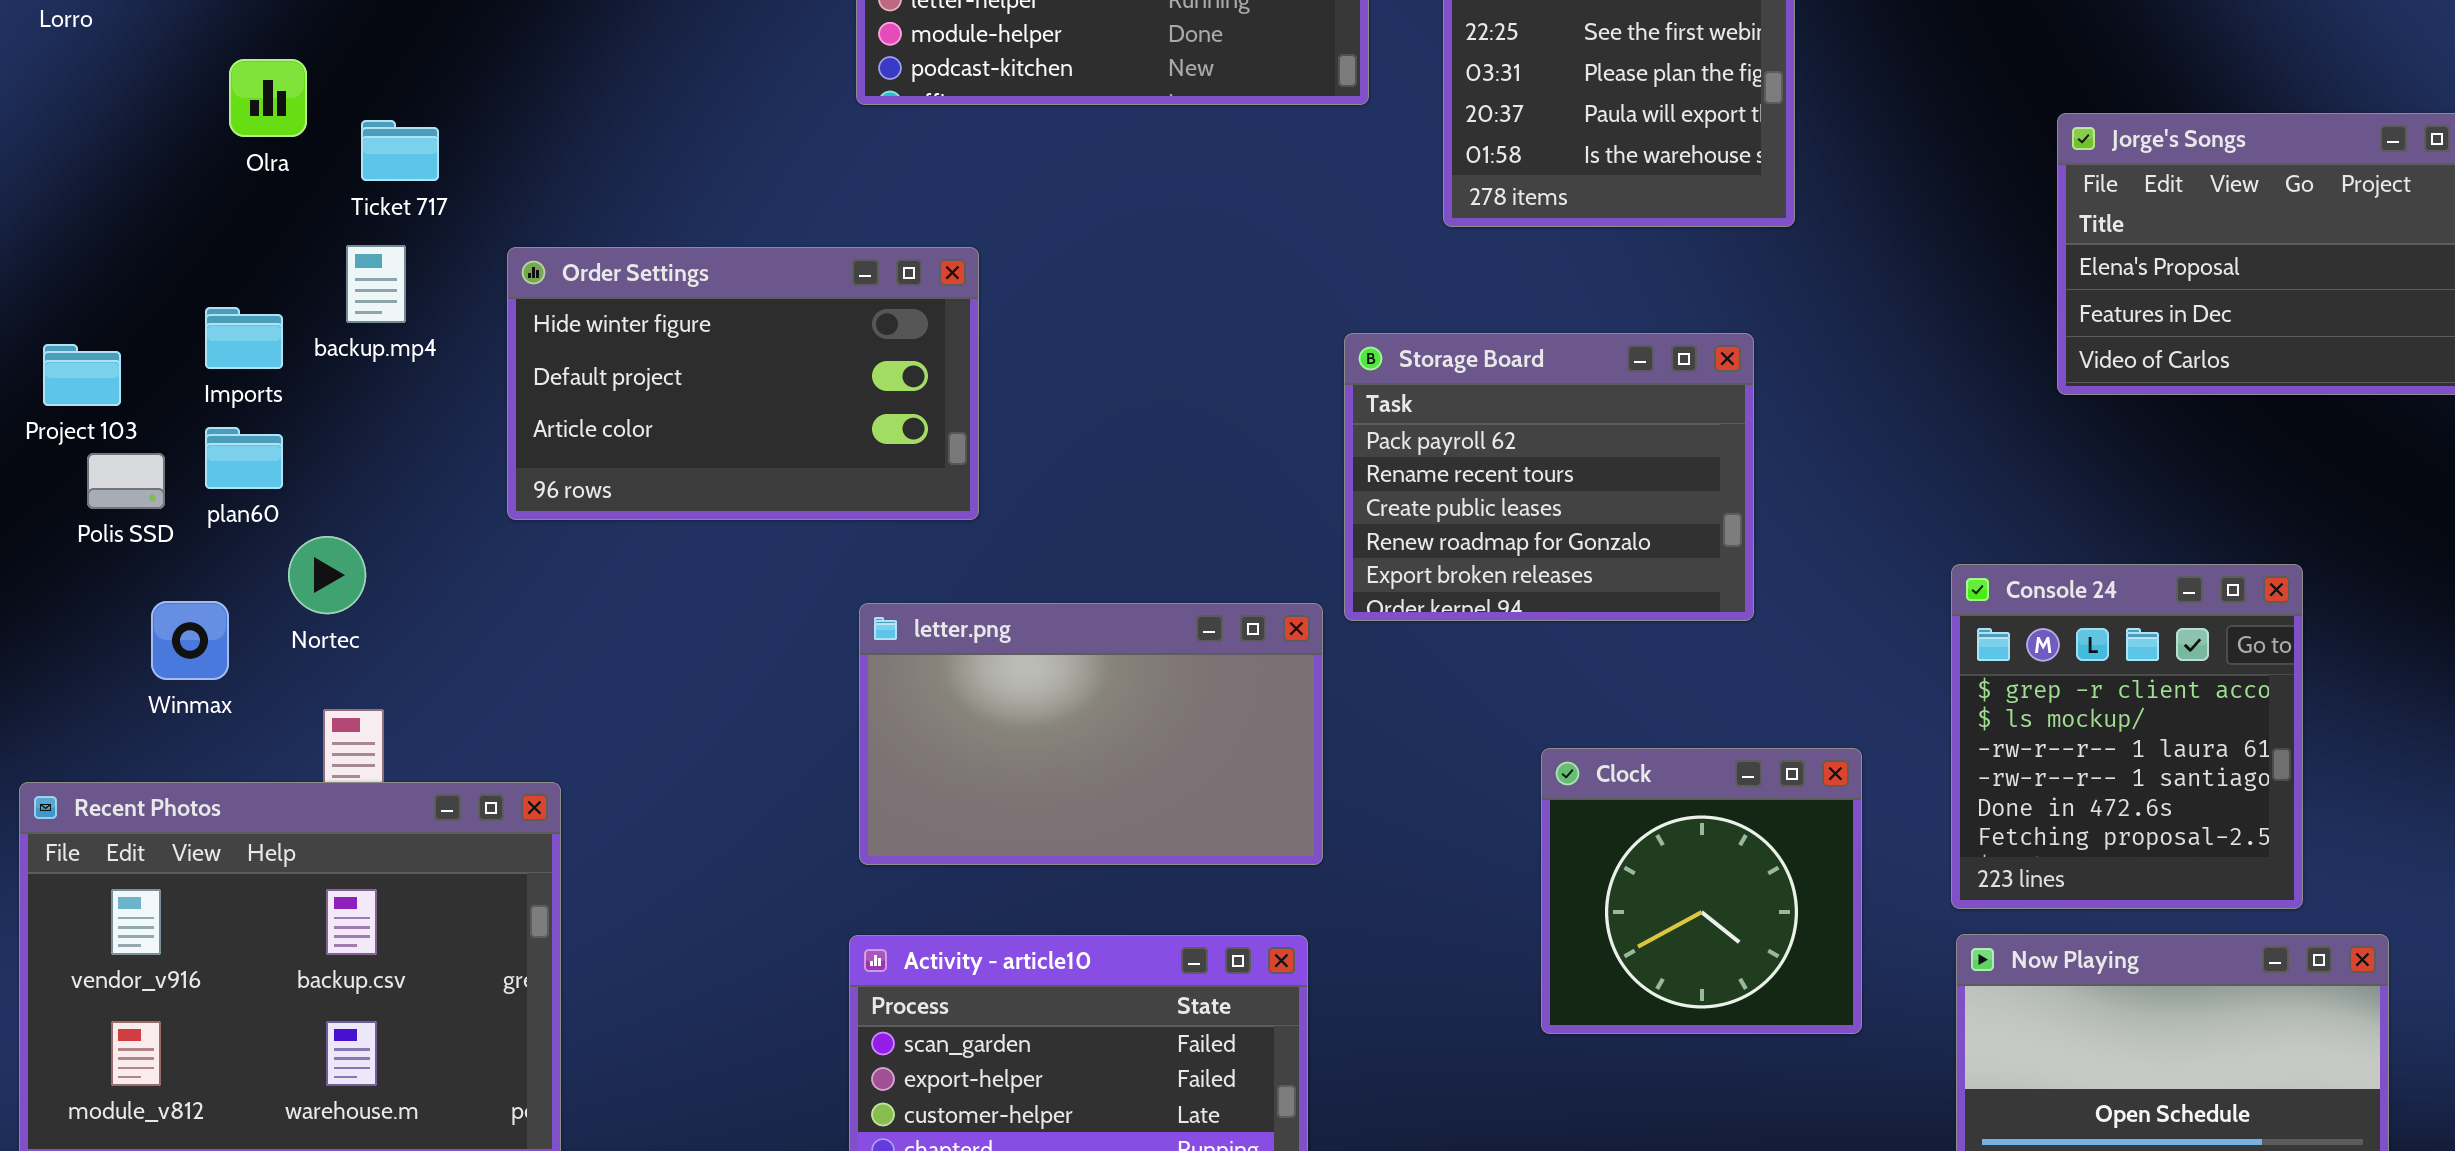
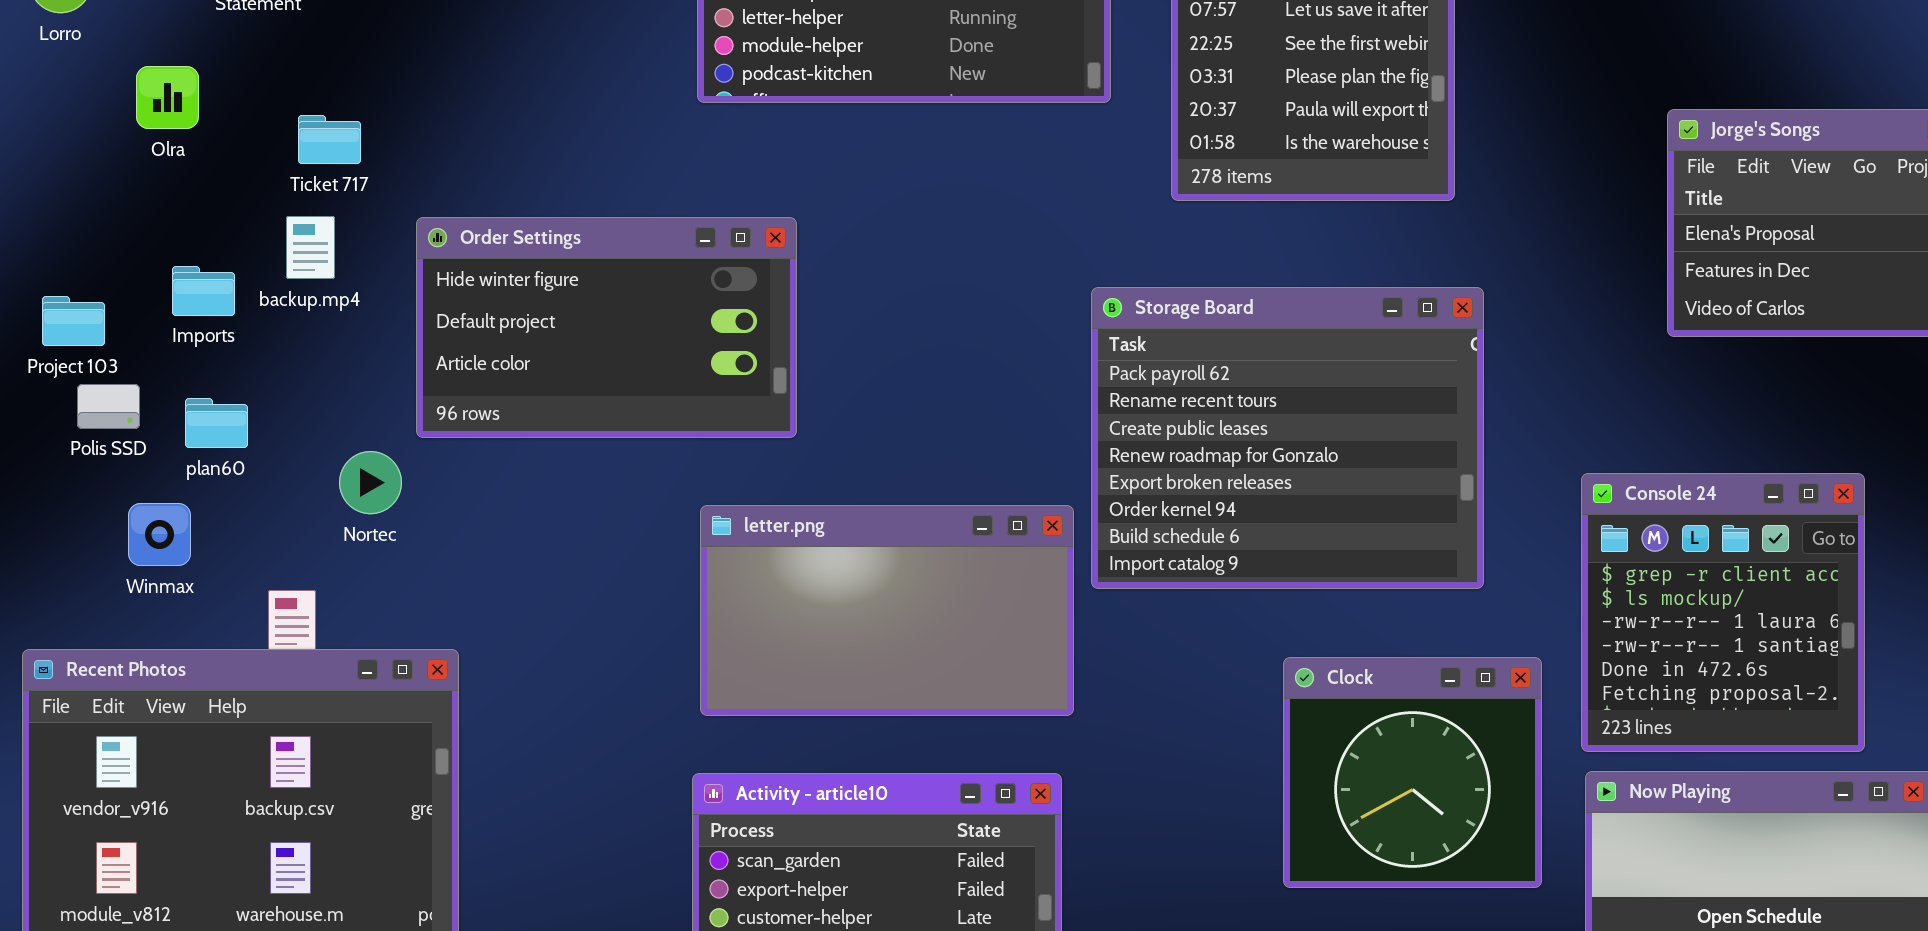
Olra: [229,59,307,137] -> [136,66,199,129], moved
Storage Board: [1344,333,1754,621] -> [1091,287,1484,589], resized
plan60: [205,427,283,489] -> [185,398,248,448], moved
Nortec: [288,536,366,614] -> [339,451,402,514], moved
Clock: [1541,748,1862,1034] -> [1283,657,1542,888], moved

